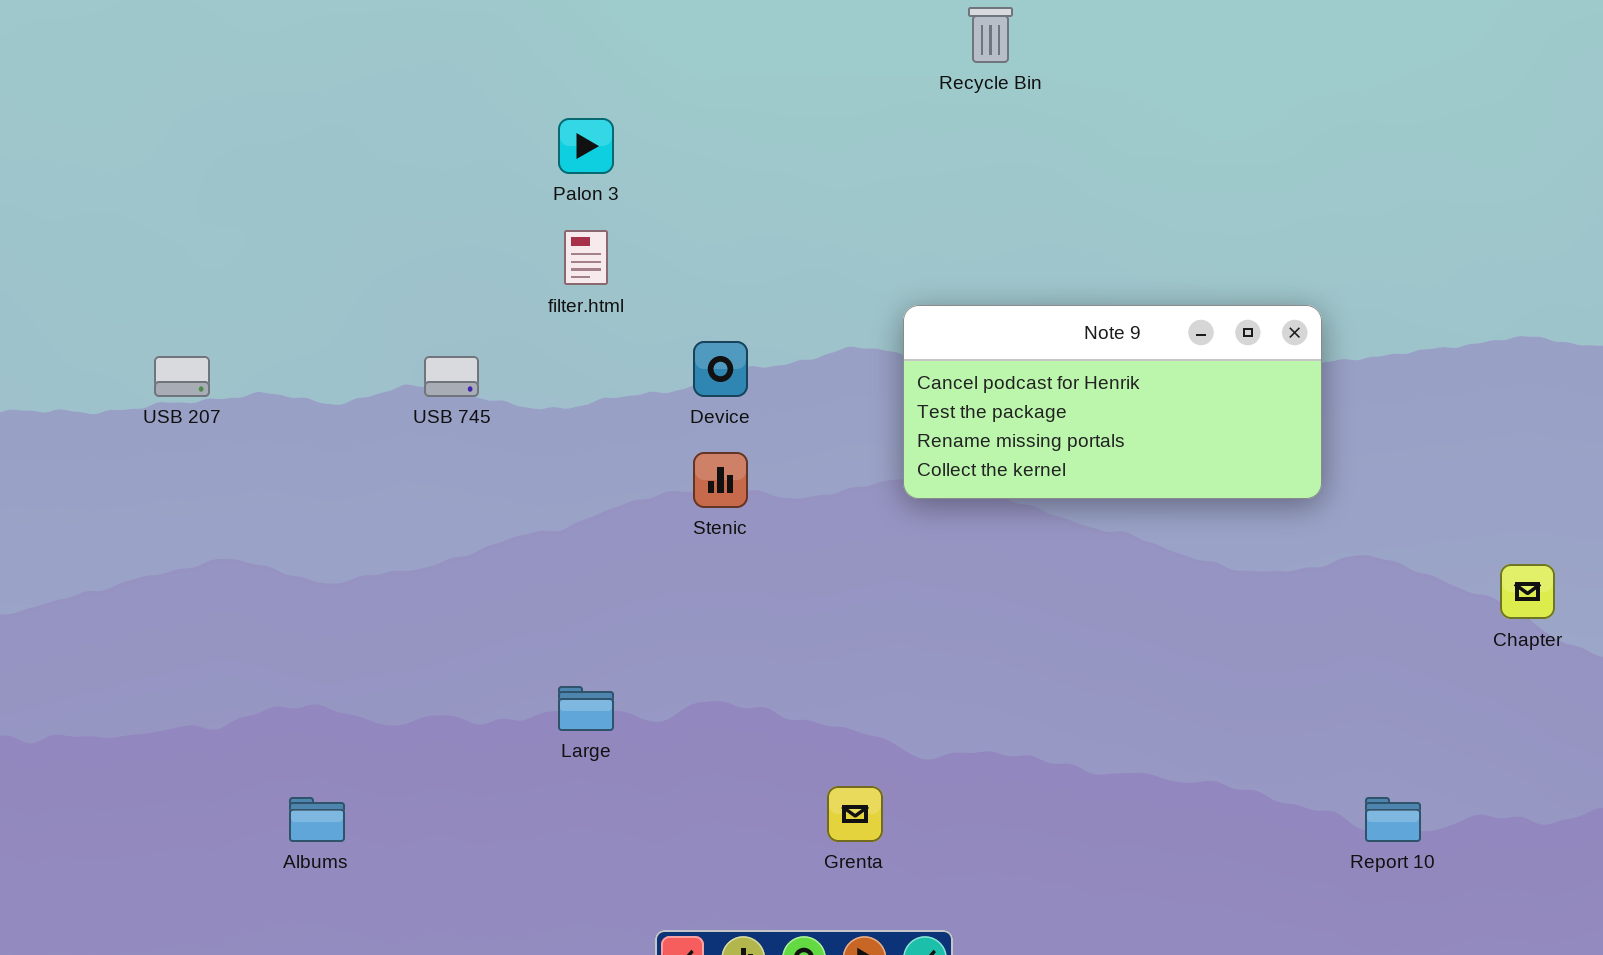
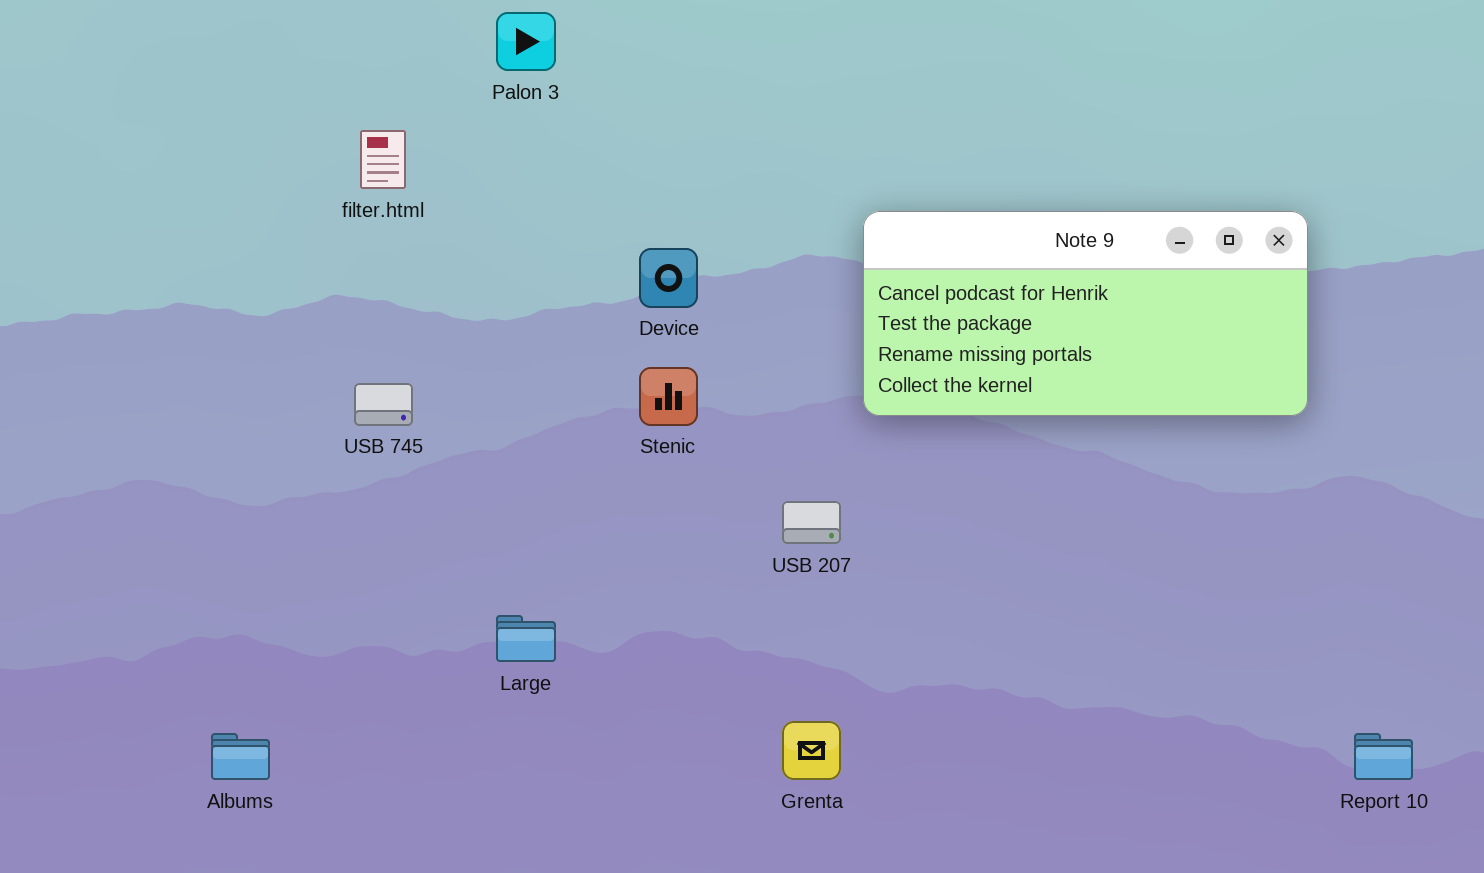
filter.html: [564,230,608,285] -> [360,130,406,189], moved
USB 207: [154,356,210,397] -> [782,501,841,544], moved
USB 745: [424,356,479,397] -> [354,383,413,426], moved

